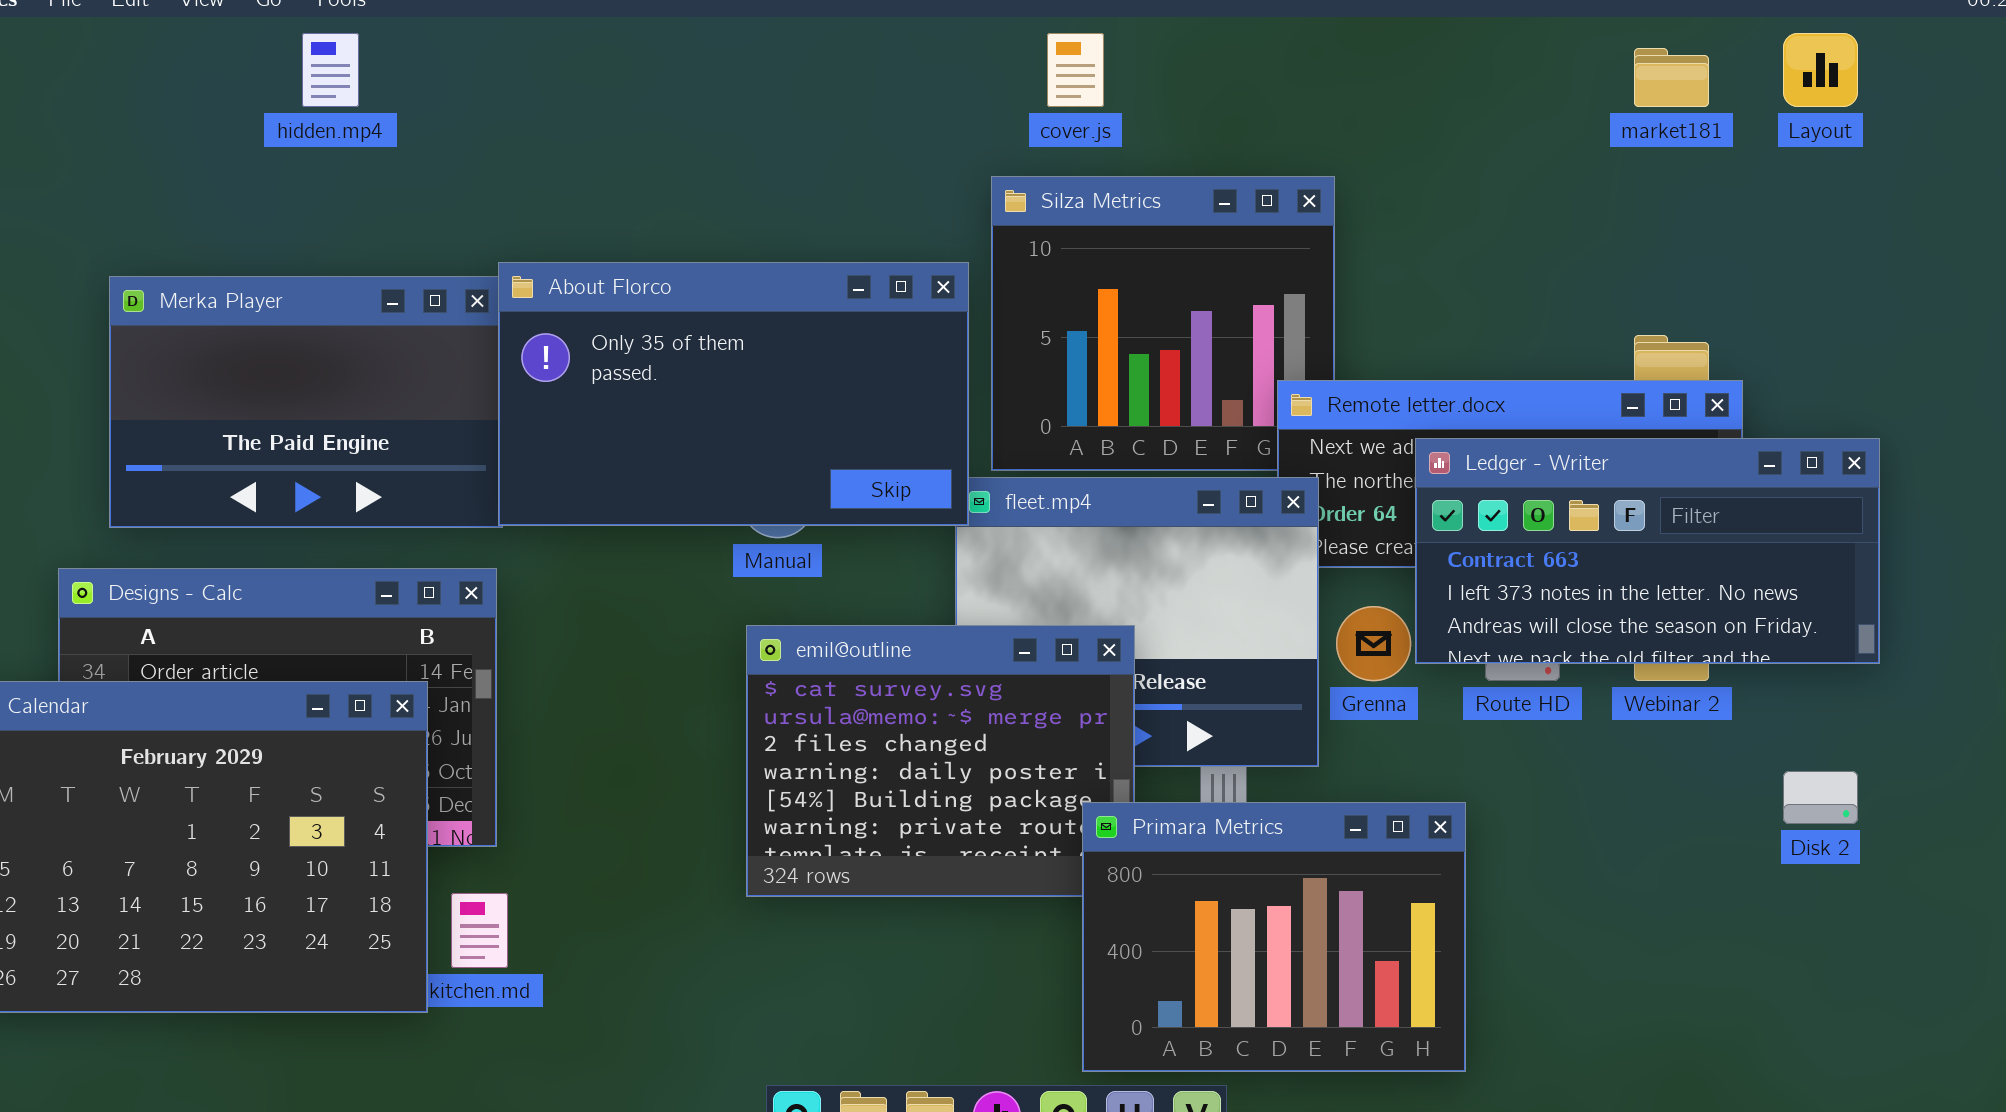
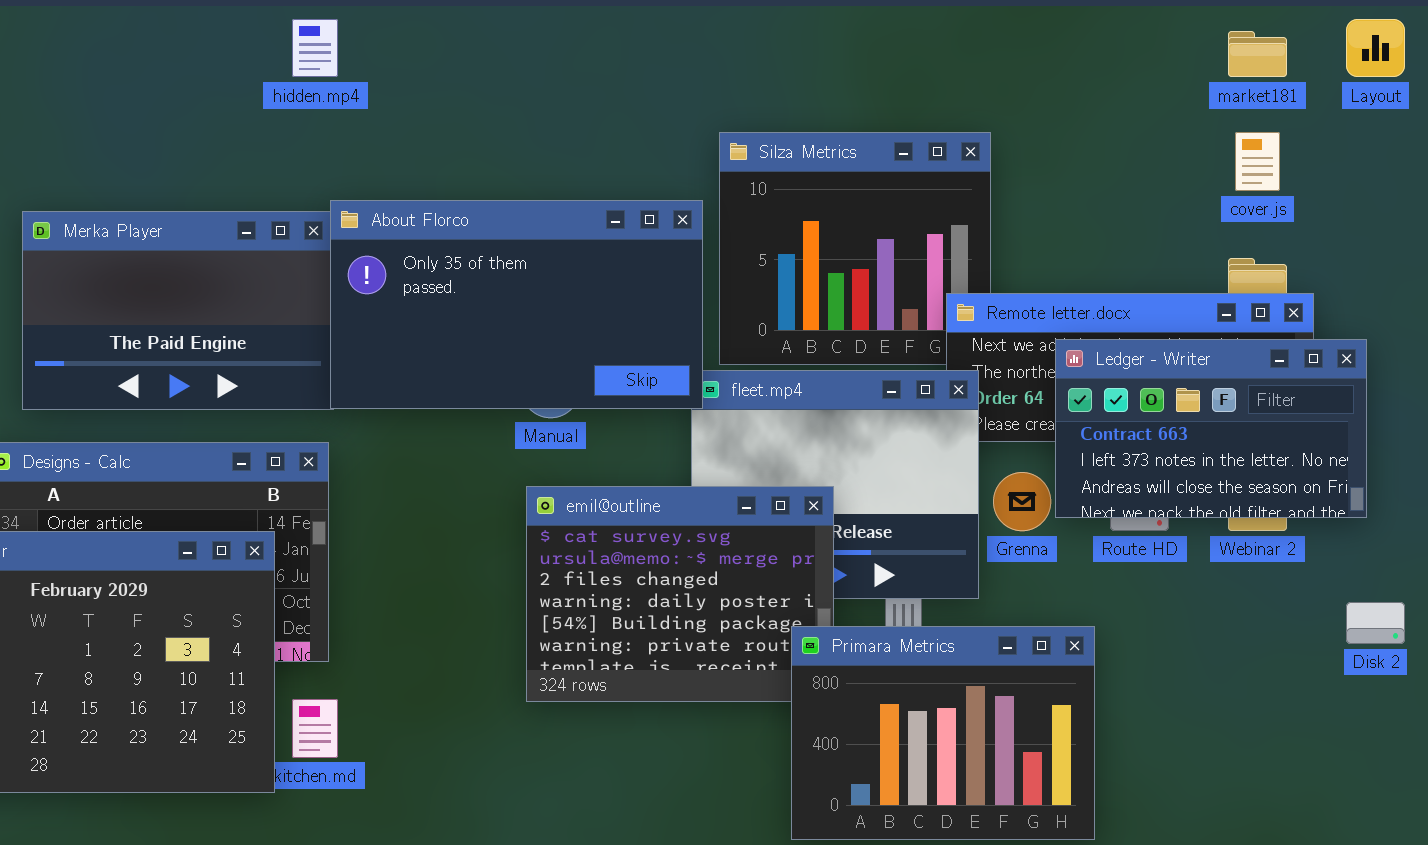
hidden.mp4: [302,33,359,107] -> [292,19,338,77], moved
cover.js: [1047,33,1104,107] -> [1235,132,1280,191], moved
Ledger - Writer: [1415,438,1880,664] -> [1055,339,1367,518], resized

